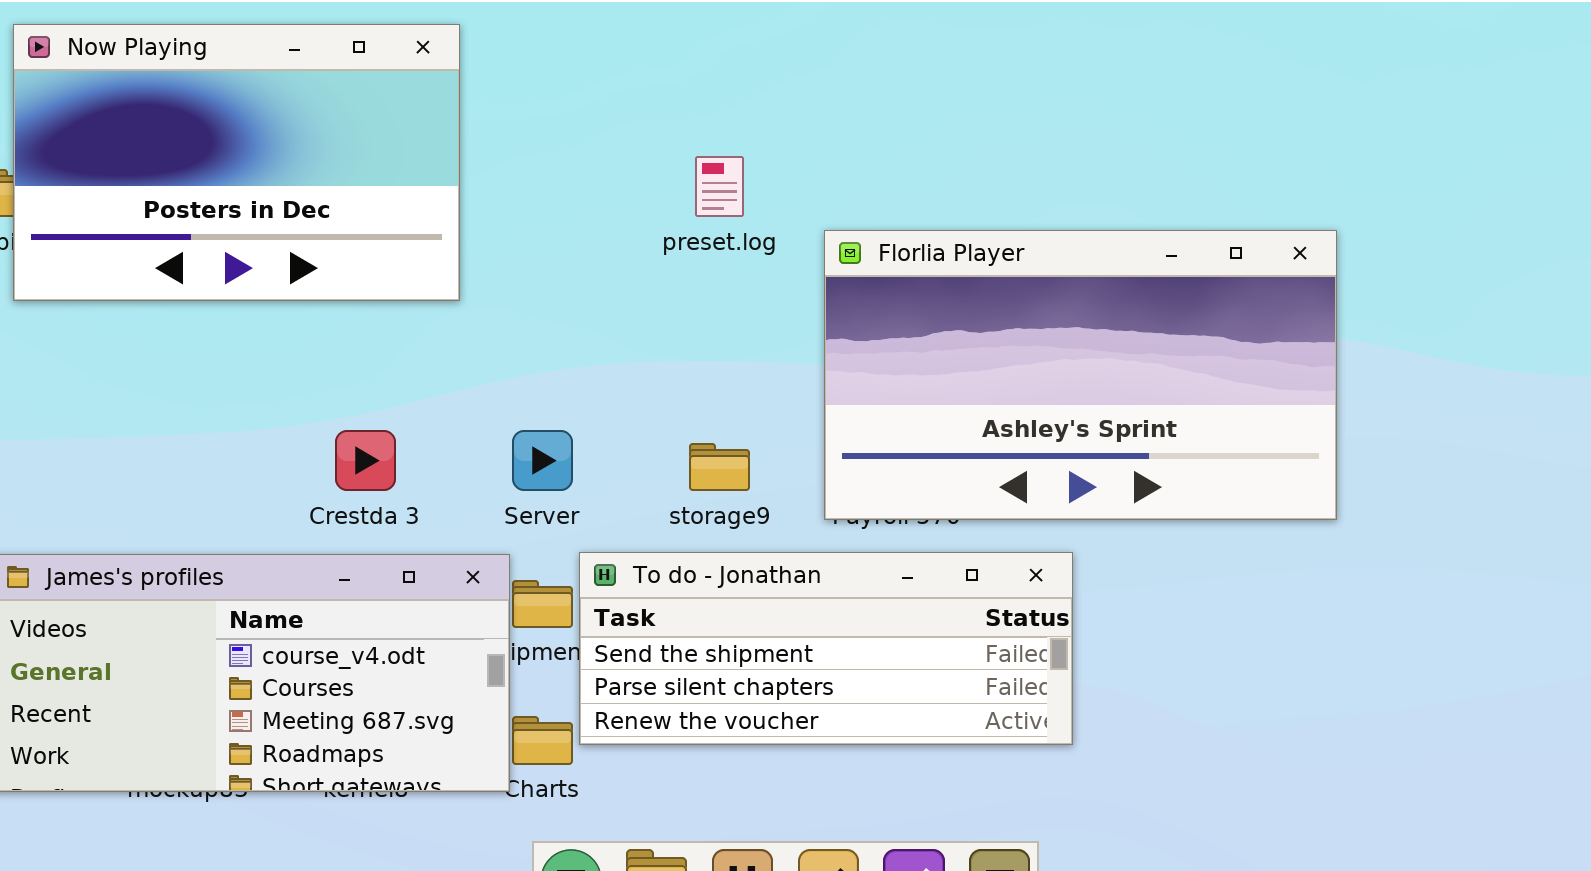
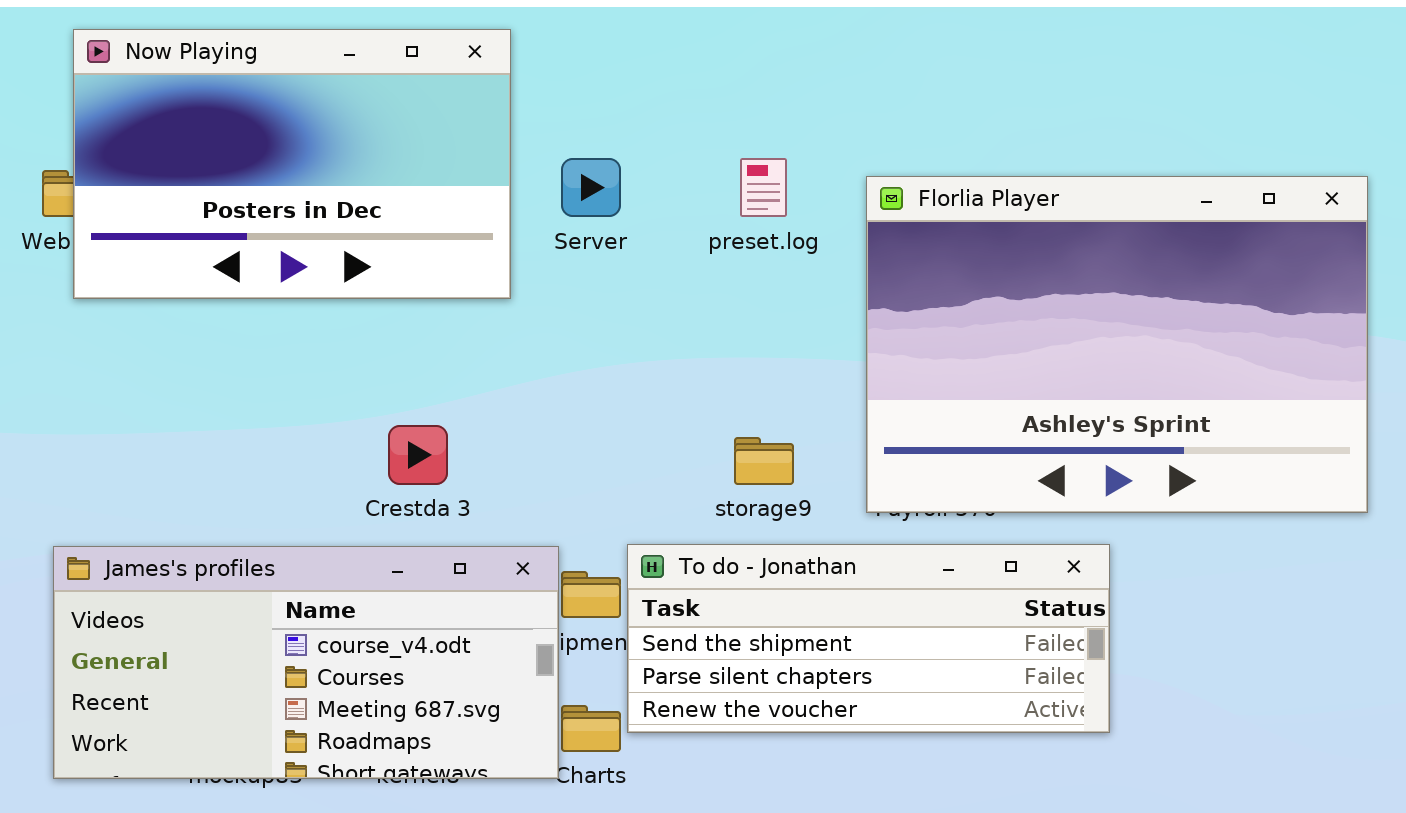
Florlia Player: [824,230,1337,520] -> [866,176,1368,513], resized
Server: [512,430,573,491] -> [561,158,621,217], moved

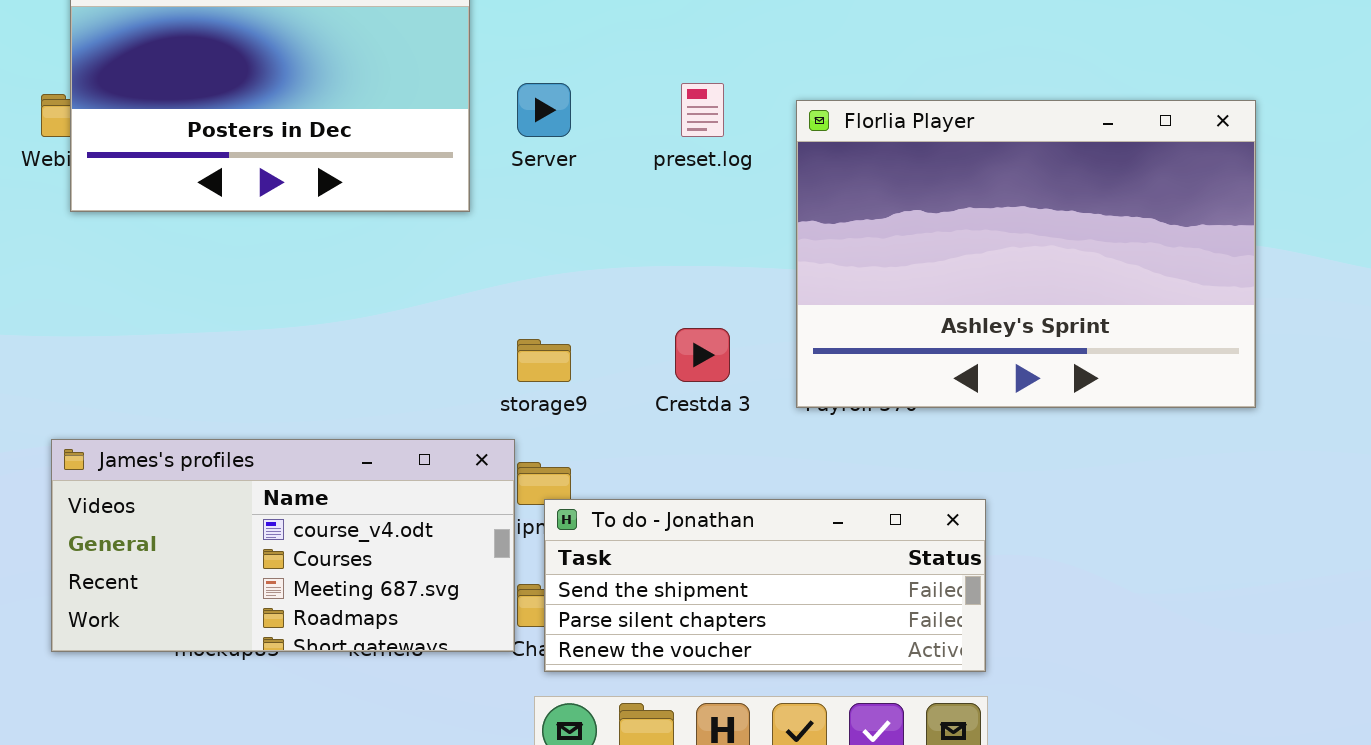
Crestda 3: [388,425,448,485] -> [675,328,730,382], moved
storage9: [734,437,794,485] -> [517,339,571,382], moved
To do - Jonathan: [627,544,1110,733] -> [544,499,986,672], moved

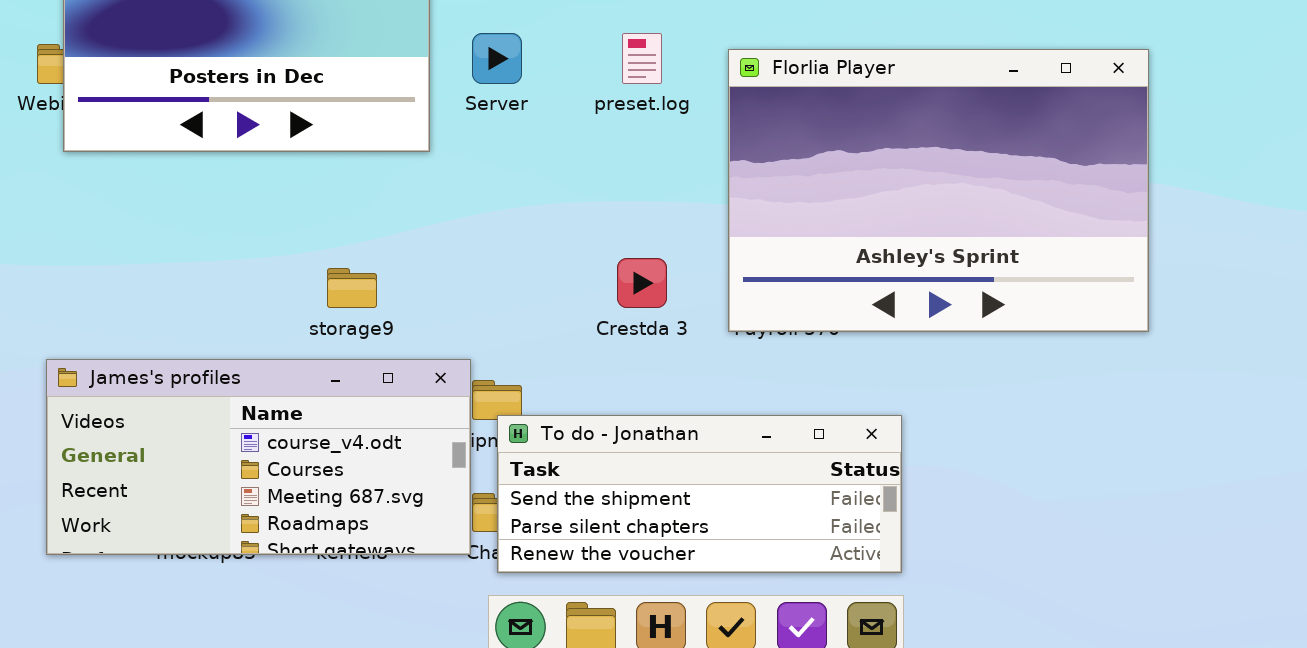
storage9: [517,339,571,382] -> [327,268,377,308], moved

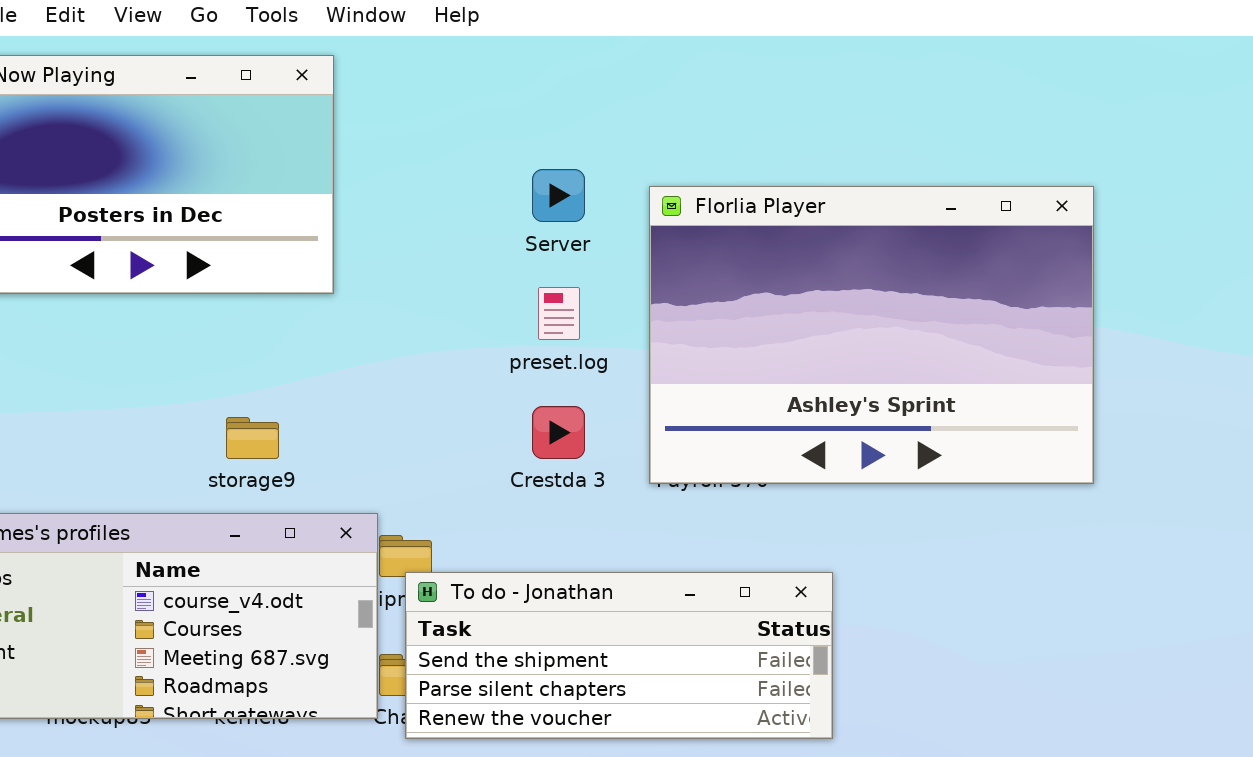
Server: [472,33,522,84] -> [532,169,585,222], moved
preset.log: [622,33,662,84] -> [538,287,580,340], moved

